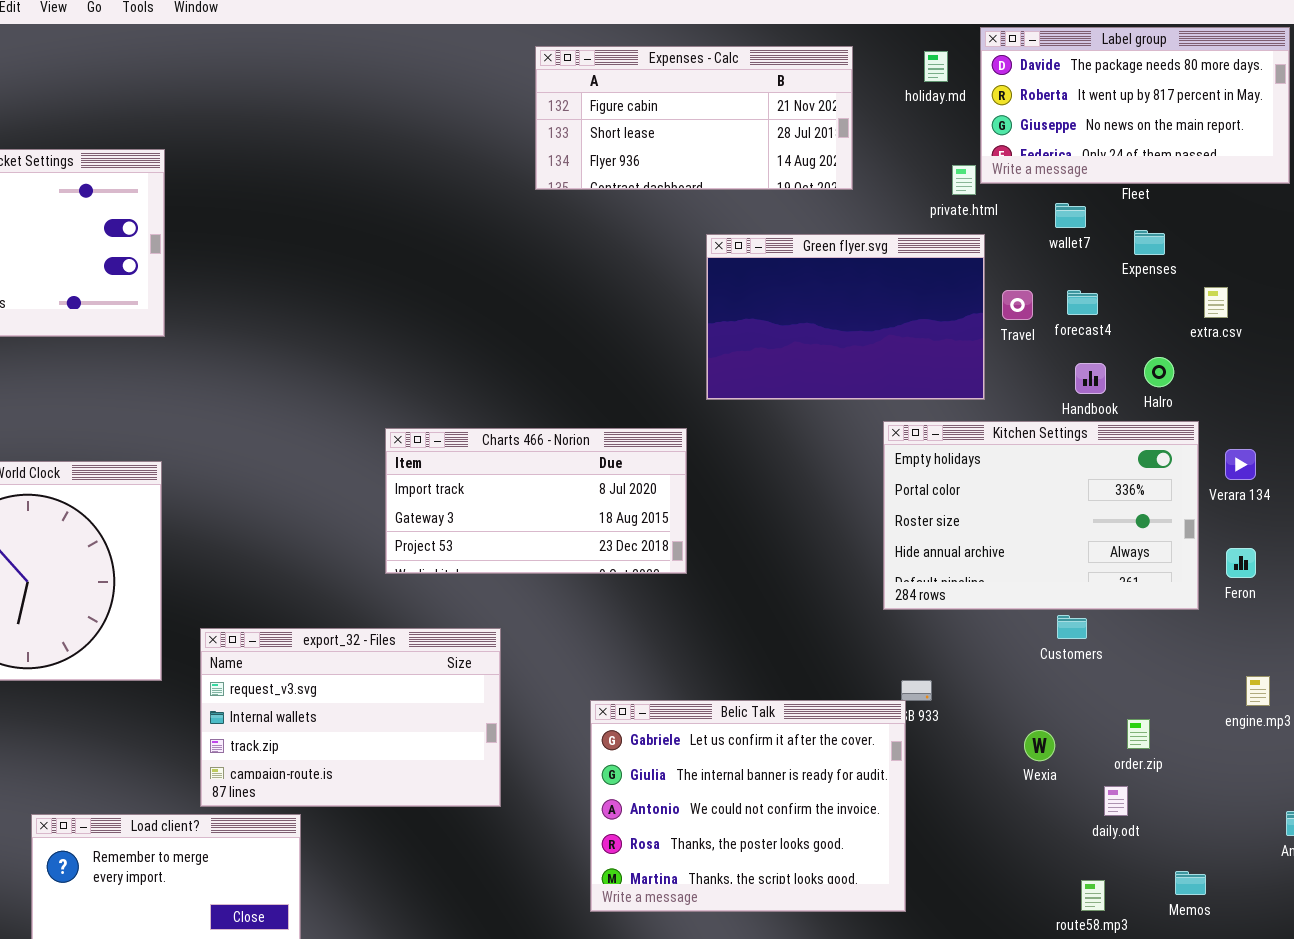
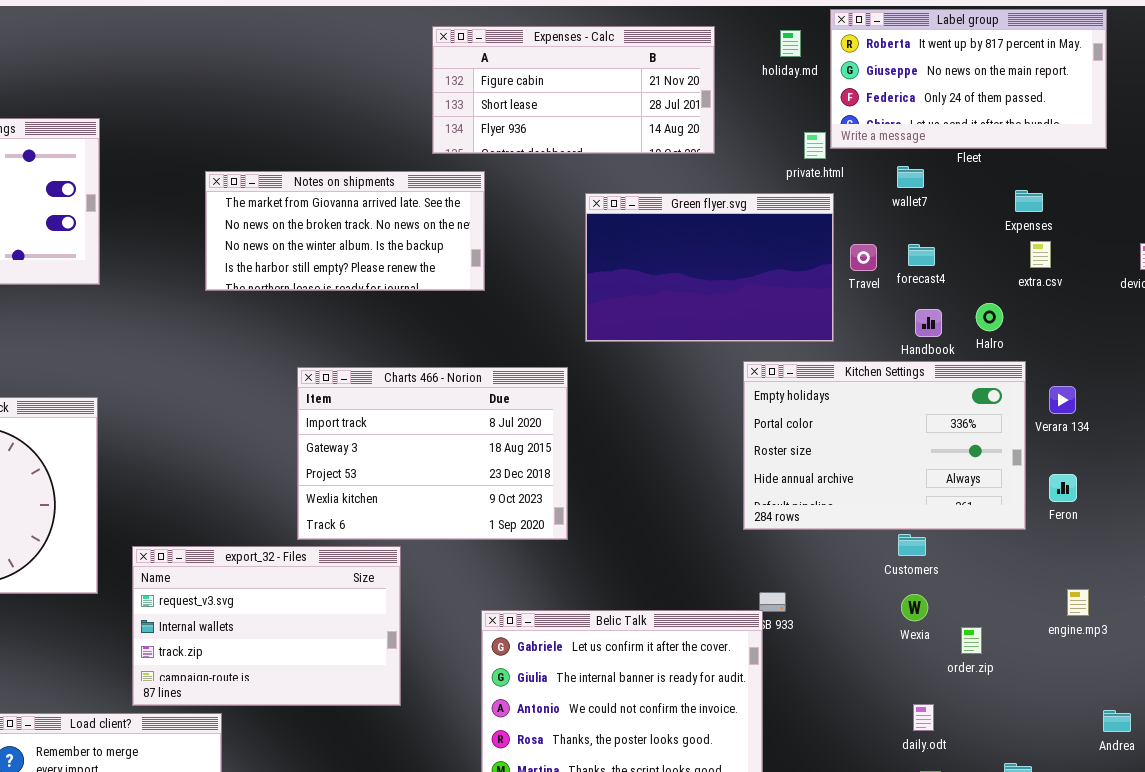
Label group: [980,27,1290,184] -> [830,9,1107,149], scrolled down 1 row
Notes on shipments: none -> [205,171,485,291], opened
Expenses: [1134,230,1165,255] -> [1015,190,1043,212], moved
Charts 466 - Norion: [385,428,687,574] -> [297,367,568,540], resized
Wexia: [1024,730,1055,761] -> [901,594,928,621], moved
daily.odt: [1104,786,1128,816] -> [913,704,934,731], moved

